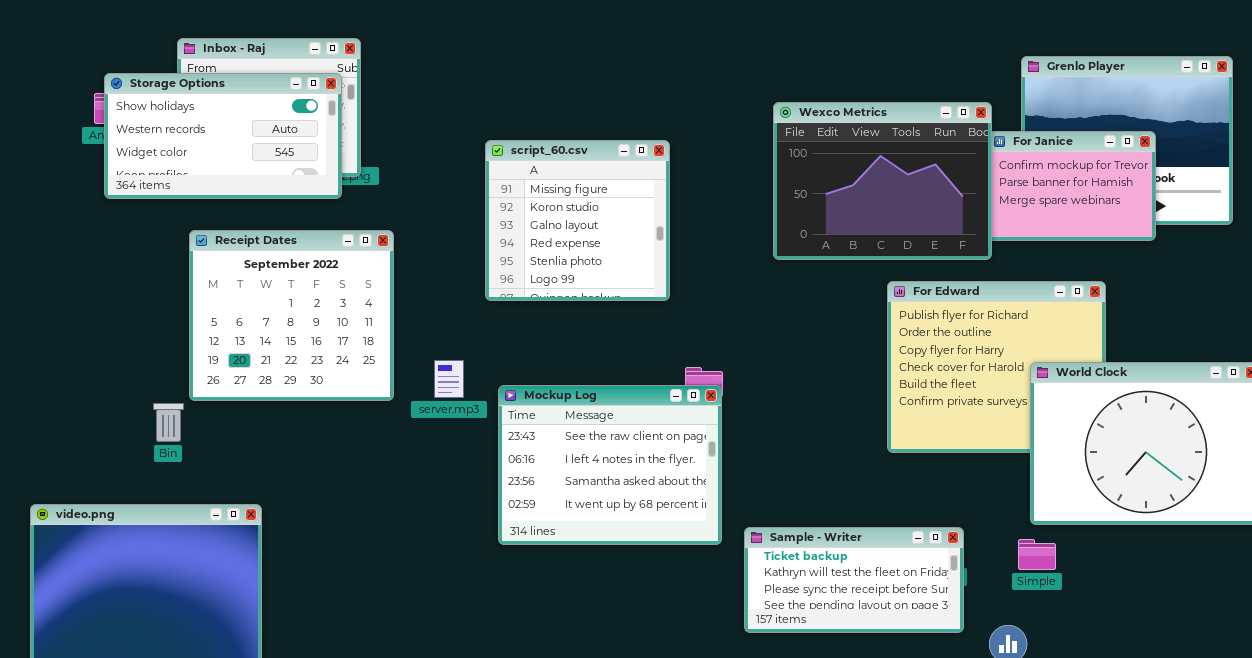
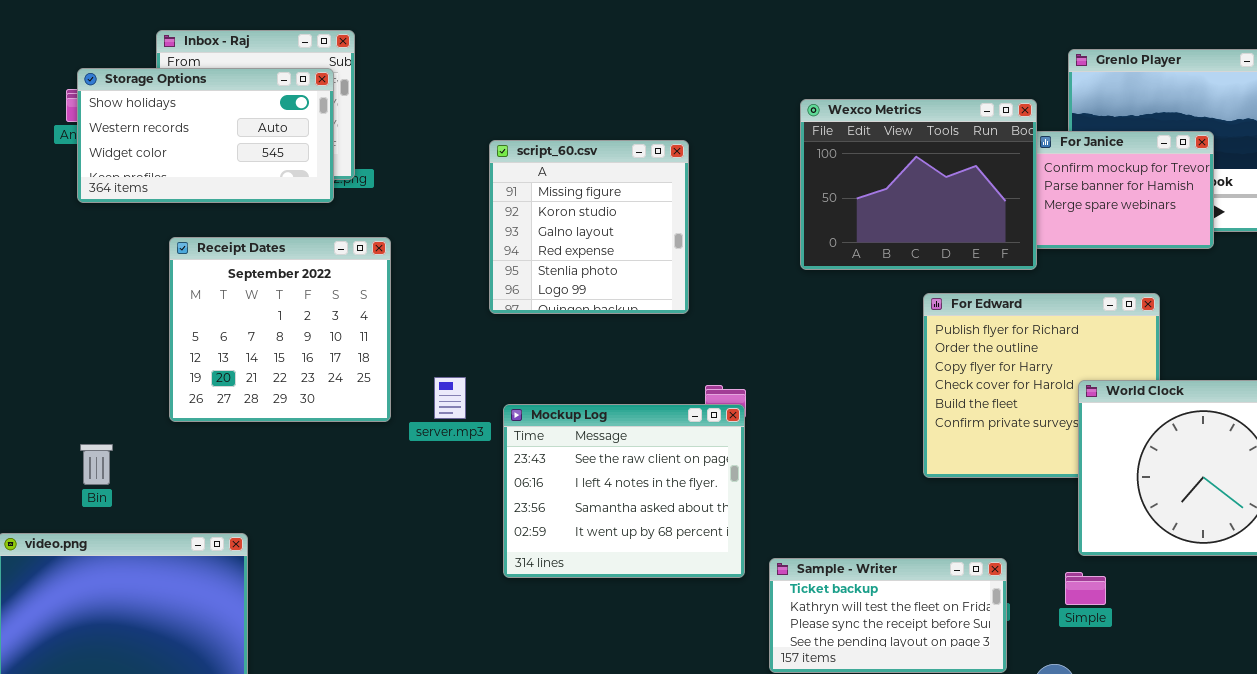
Bin: [153,403,184,442] -> [80,444,113,485], moved

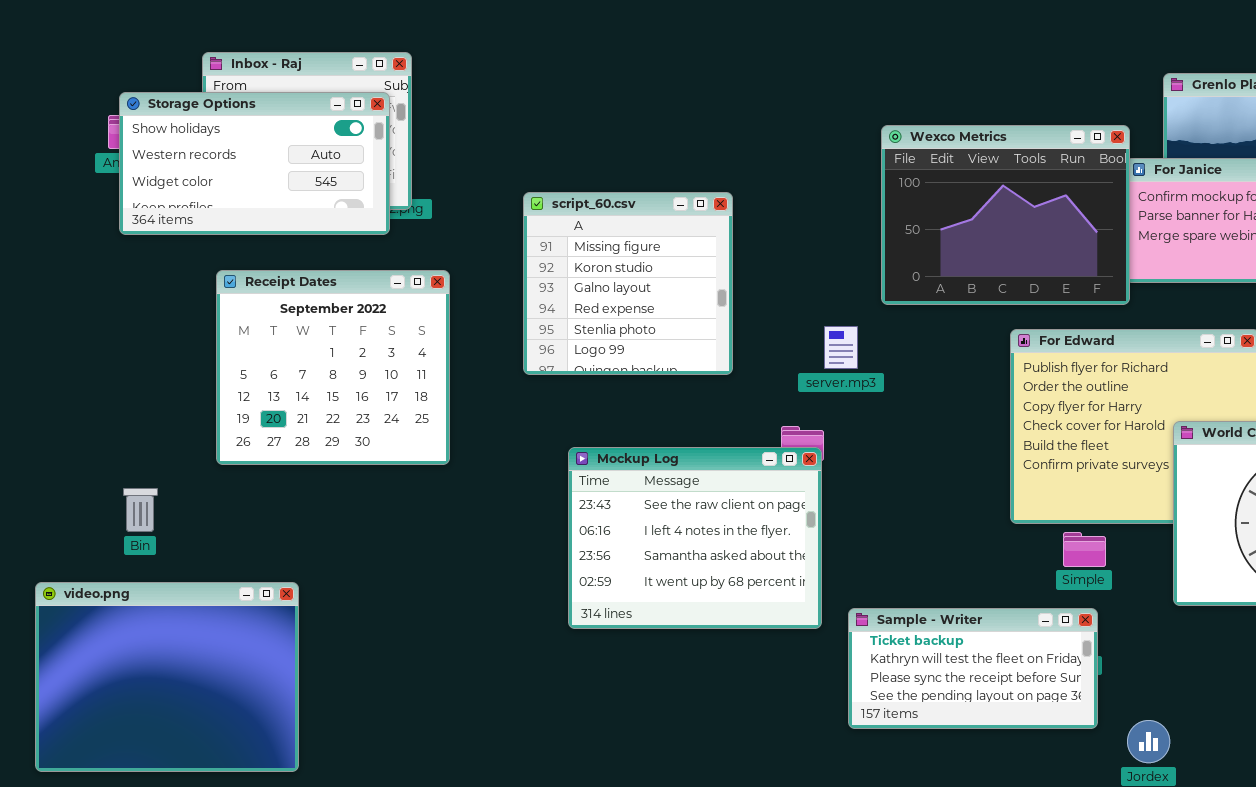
script_60.csv: [489,140,689,314] -> [523,192,733,375], moved
server.mp3: [434,377,466,419] -> [824,326,858,369], moved
Simple: [1065,572,1106,605] -> [1063,532,1106,567], moved

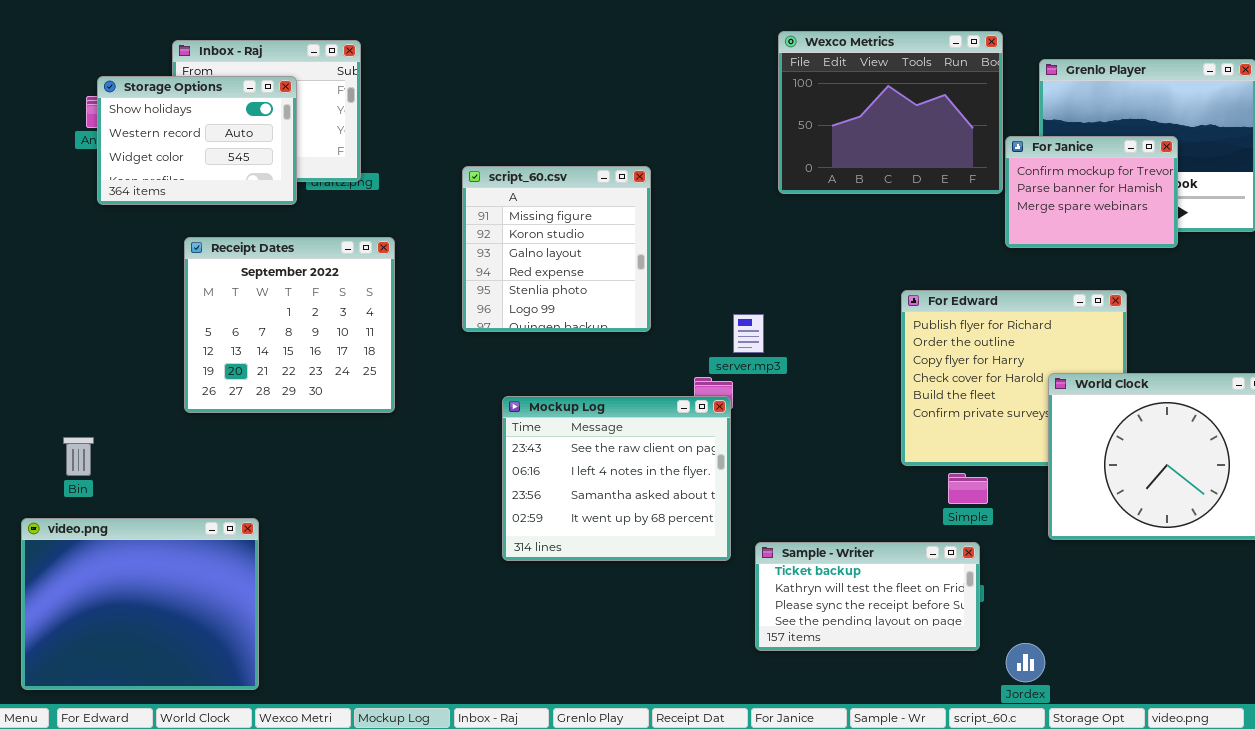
Storage Options: [119,92,390,235] -> [97,76,297,205], resized
Wexco Metrics: [881,125,1130,305] -> [778,31,1003,194], moved
server.mp3: [824,326,858,369] -> [733,314,764,353], moved
Bin: [123,488,158,532] -> [63,437,94,476], moved

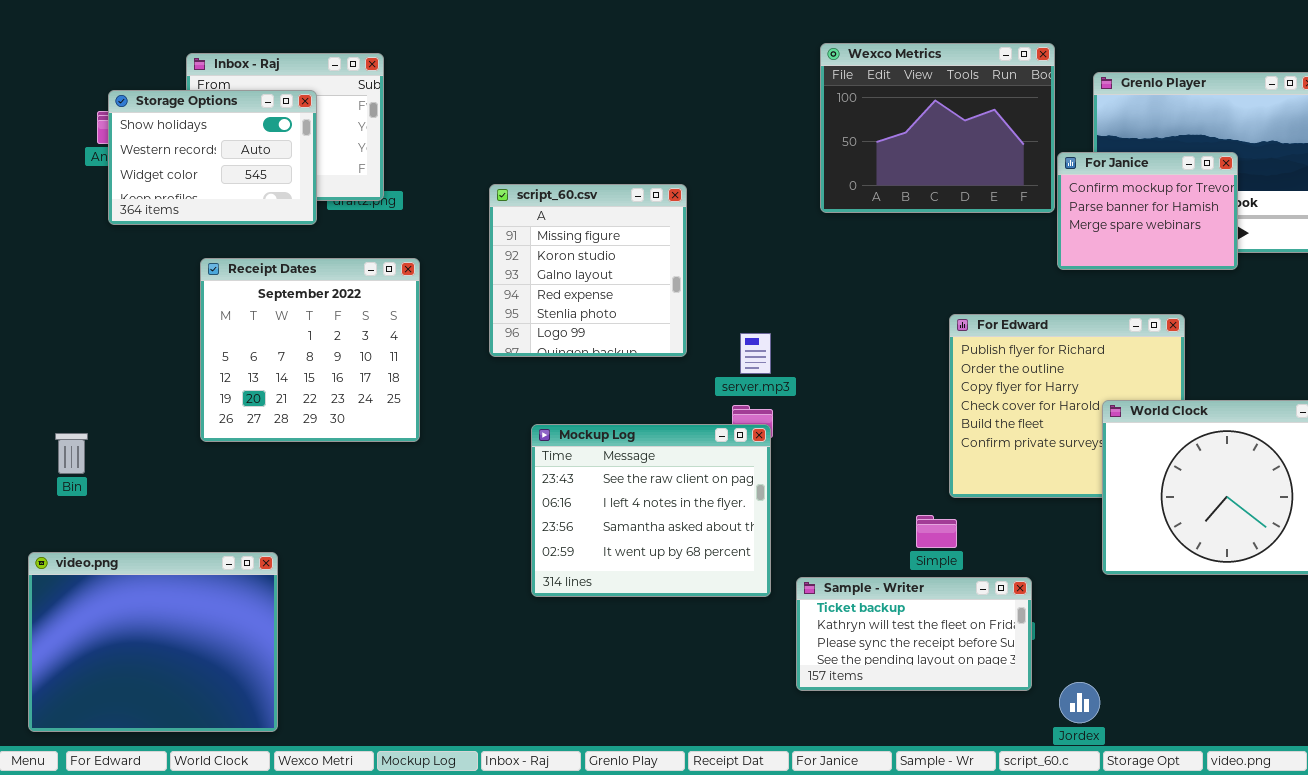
server.mp3: [733,314,764,353] -> [740,333,771,374], moved
Bin: [63,437,94,476] -> [55,433,88,474], moved
Simple: [948,473,988,504] -> [916,515,957,548], moved

